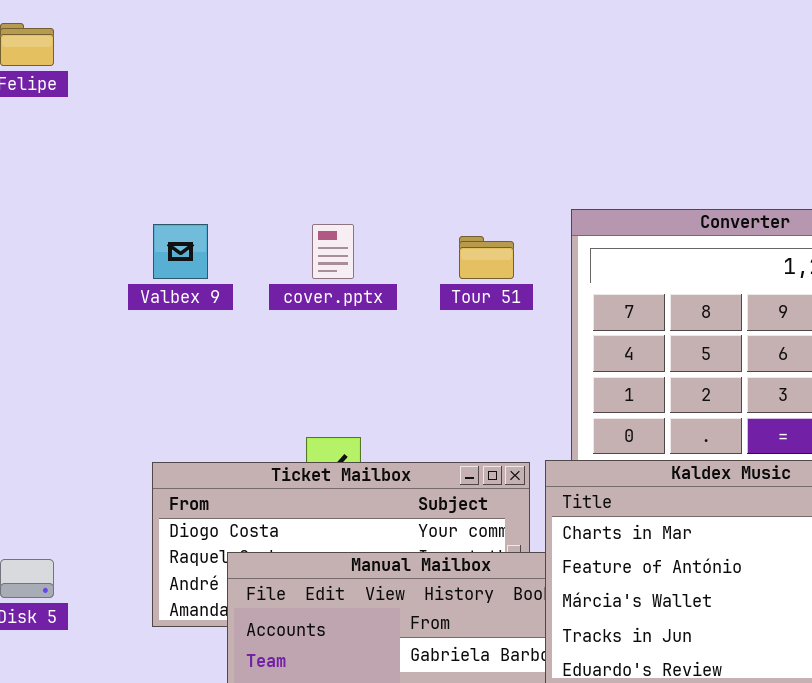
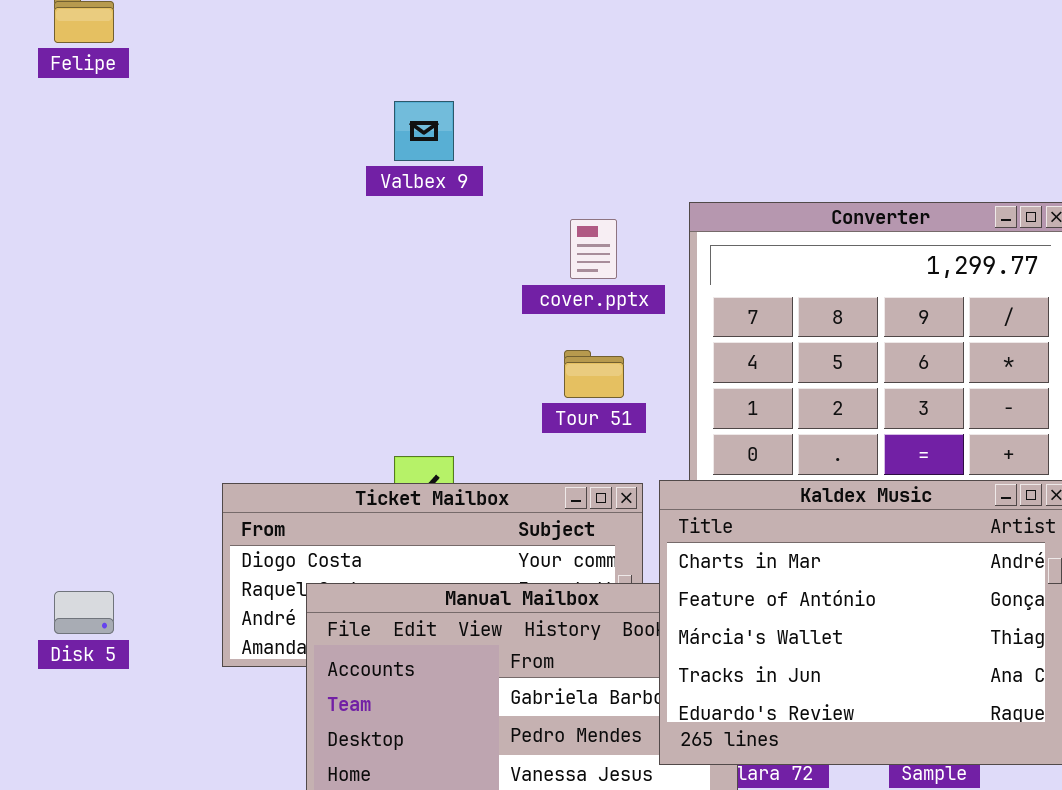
Valbex 9: [153,224,208,279] -> [394,101,454,161], moved
cover.pptx: [312,224,354,279] -> [570,219,617,279], moved
Tour 51: [459,236,514,279] -> [564,350,624,398], moved

